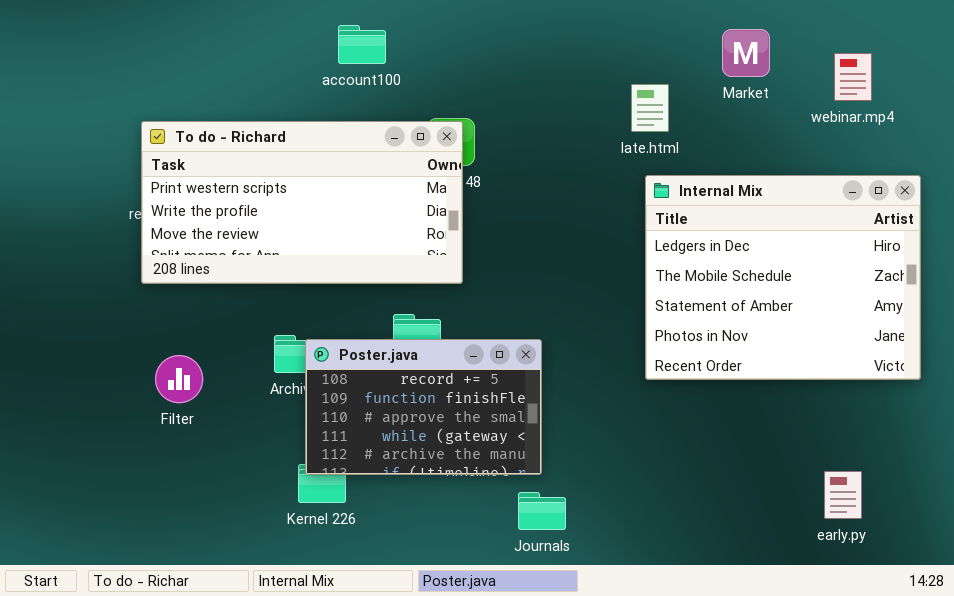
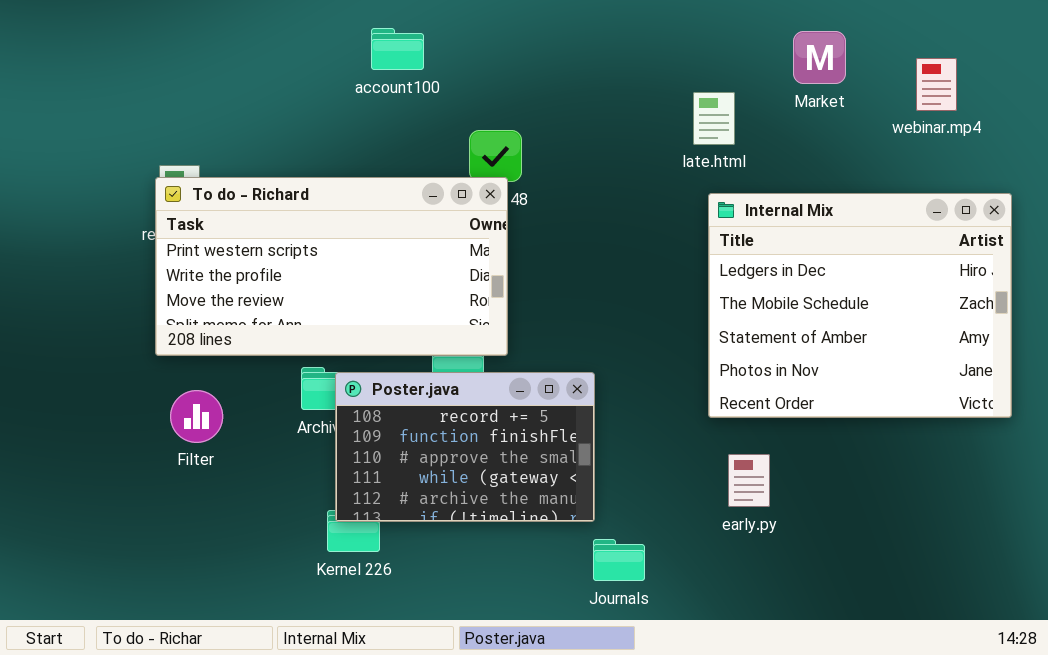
To do - Richard: [141,121,463,284] -> [155,177,508,356], moved
early.py: [824,471,862,519] -> [728,454,770,507], moved
Journals: [518,492,566,530] -> [593,539,645,581], moved

